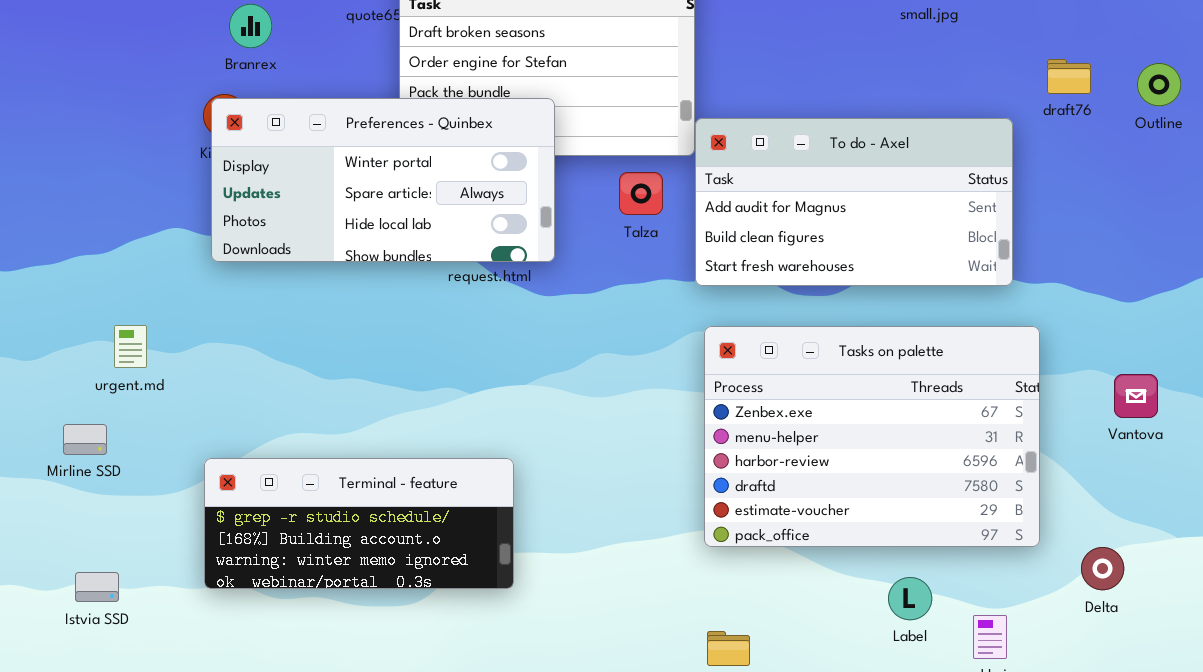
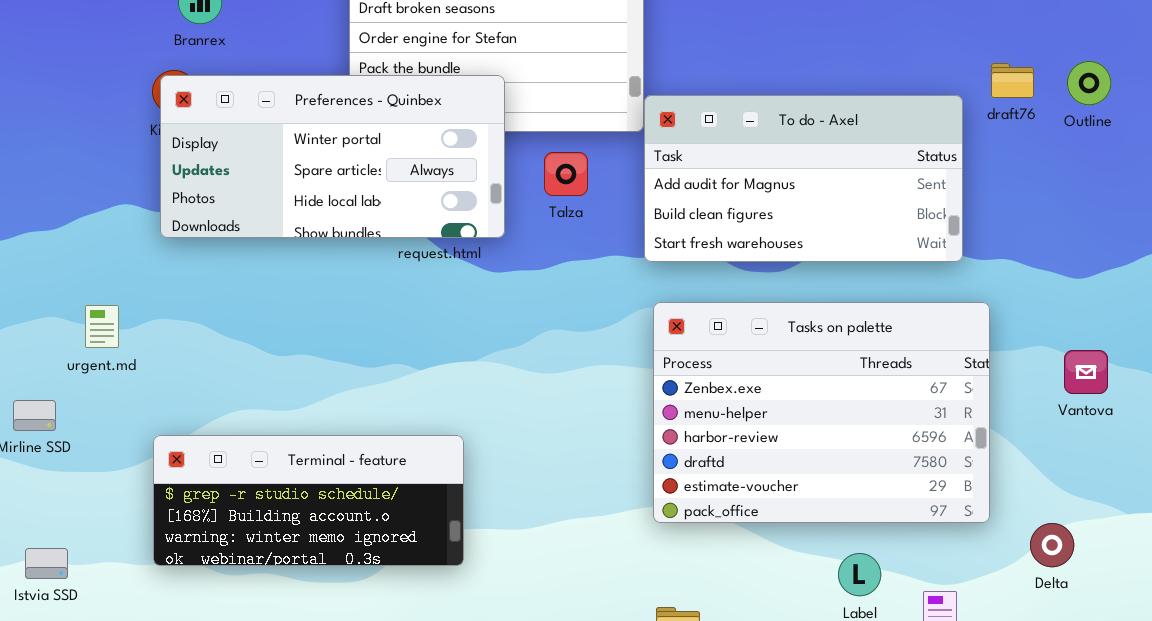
draft76: [1047,59,1091,94] -> [991,63,1034,98], moved
Outline: [1137,63,1181,106] -> [1067,61,1111,105], moved
Talza: [619,172,663,215] -> [544,152,588,196], moved
urgent.md: [114,325,147,368] -> [85,305,119,348], moved

